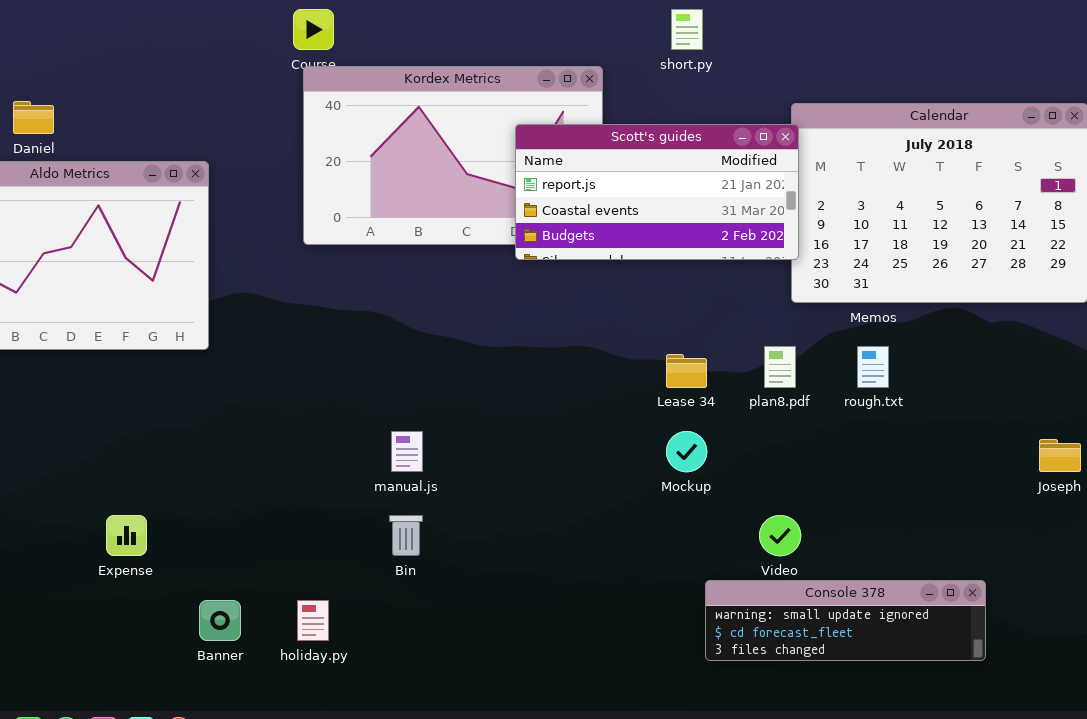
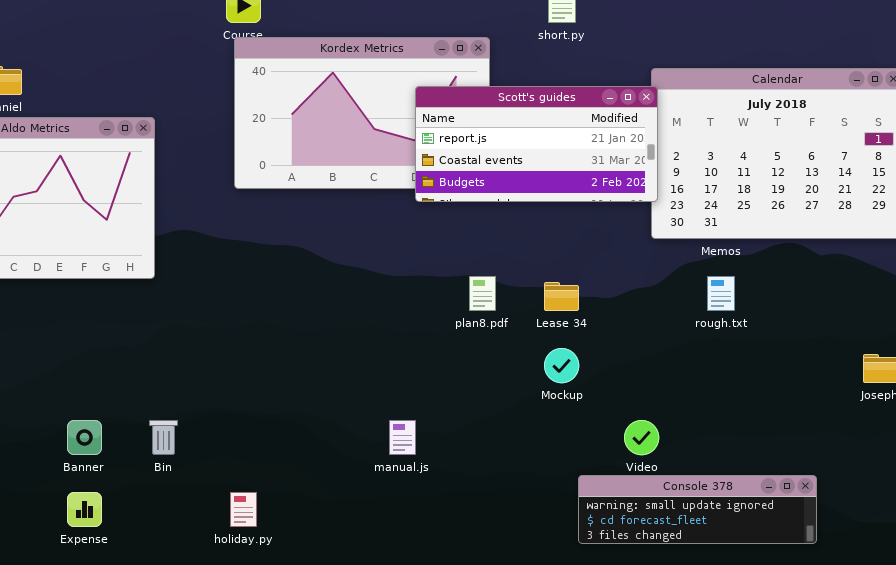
plan8.pdf: [764,346,796,388] -> [469,276,496,311], moved
manual.js: [391,431,423,472] -> [389,420,416,455], moved
Expense: [106,515,147,556] -> [67,492,102,527], moved
Bin: [389,515,423,556] -> [149,420,178,455], moved
Banner: [199,600,241,641] -> [67,420,102,455], moved

